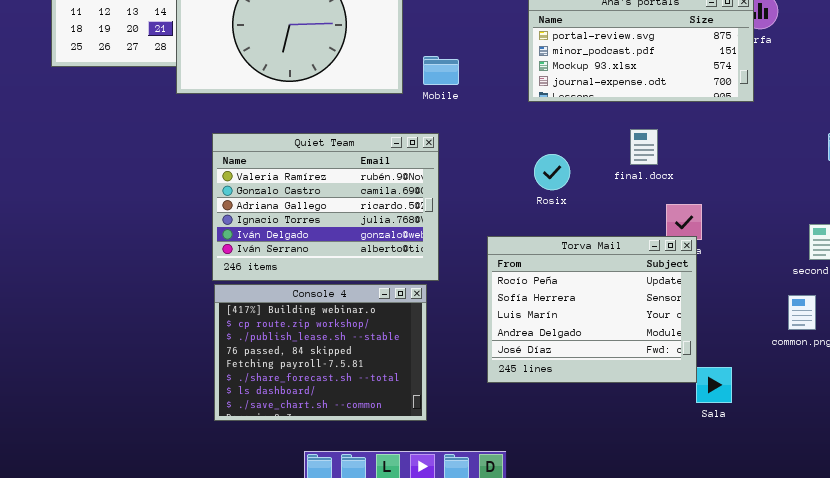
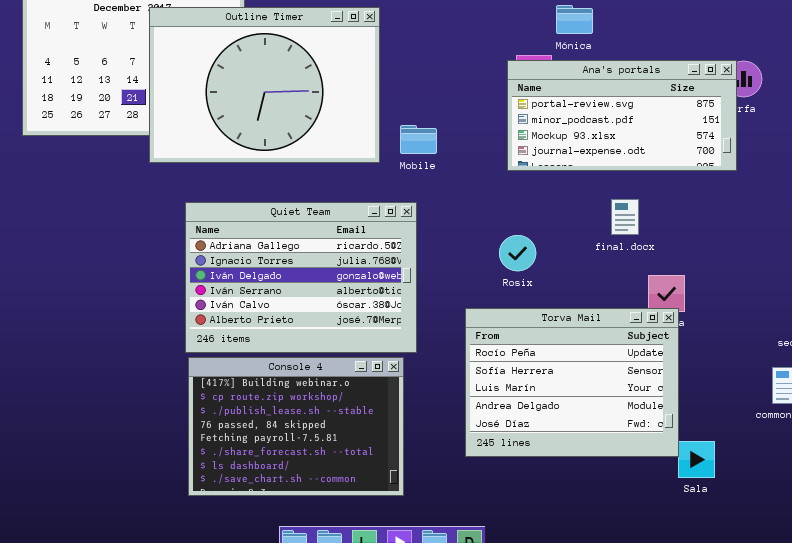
Quiet Team: [212,133,439,281] -> [185,202,417,353], scrolled down 2 rows
Rosix: [534,154,570,190] -> [499,235,536,271], moved

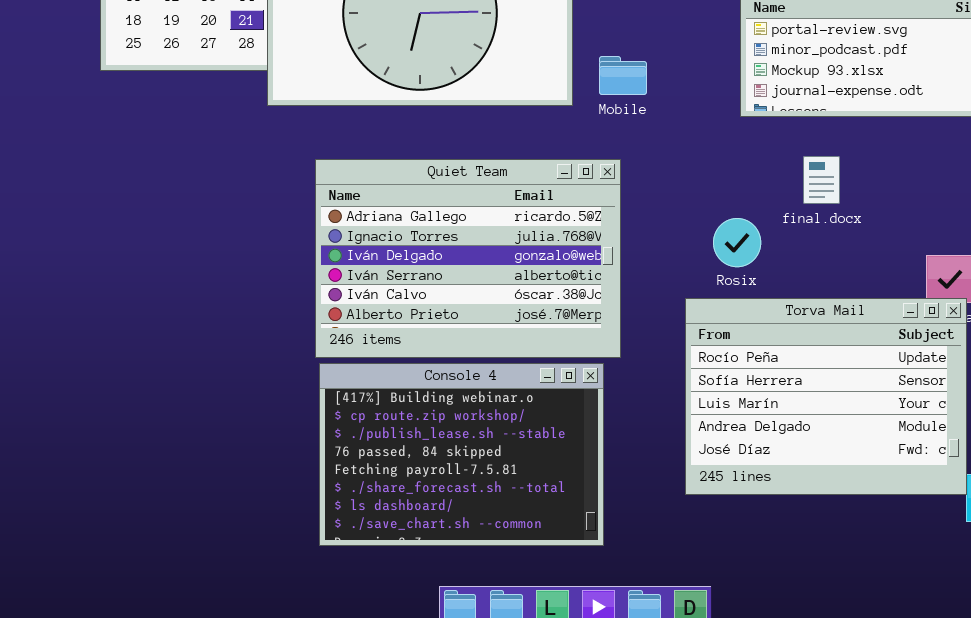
final.docx: [611,199,639,235] -> [803,156,840,204], moved
Rosix: [499,235,536,271] -> [713,218,761,267], moved

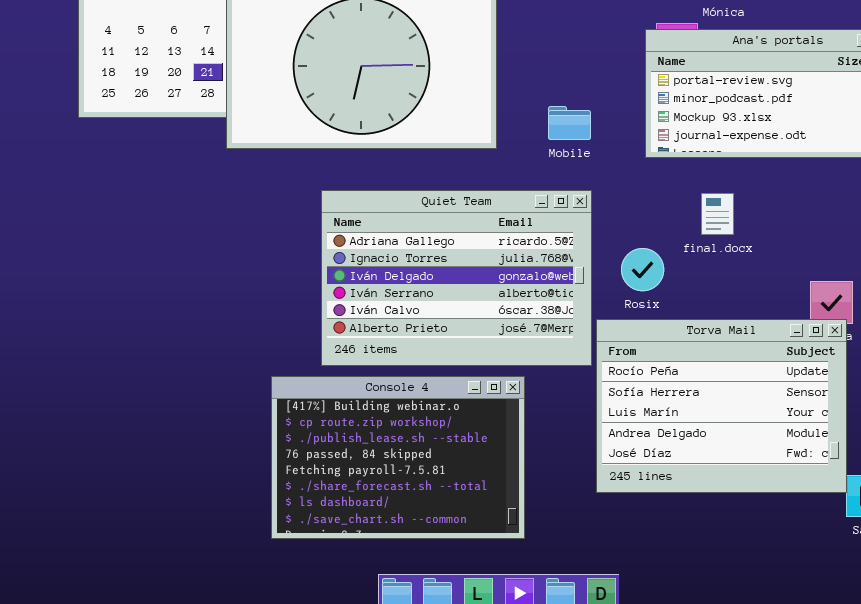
Mobile: [599,56,647,95] -> [548,106,591,140], moved
Quiet Team: [315,159,621,358] -> [321,190,592,366], moved

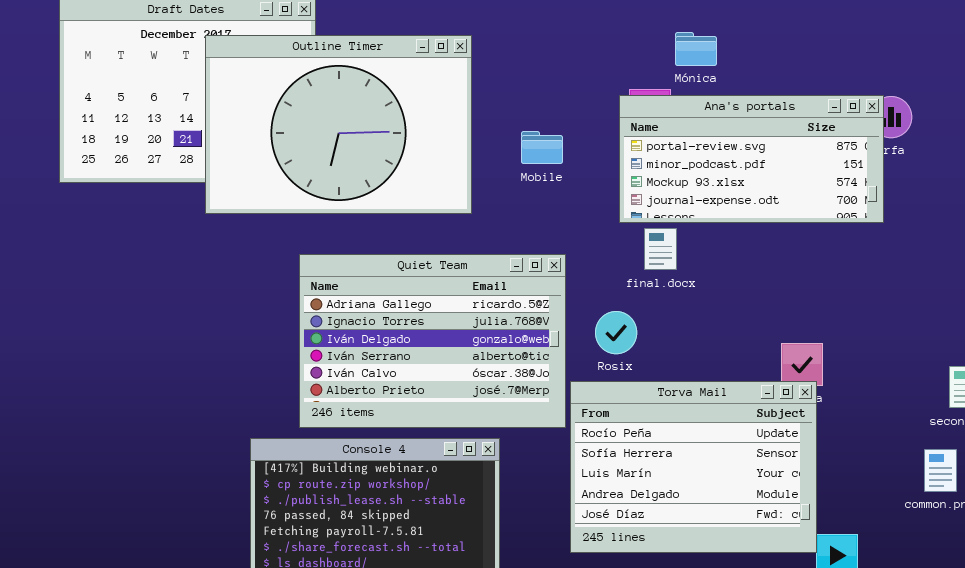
Mobile: [548,106,591,140] -> [521,131,563,164], moved
final.docx: [701,193,734,235] -> [644,228,677,270], moved

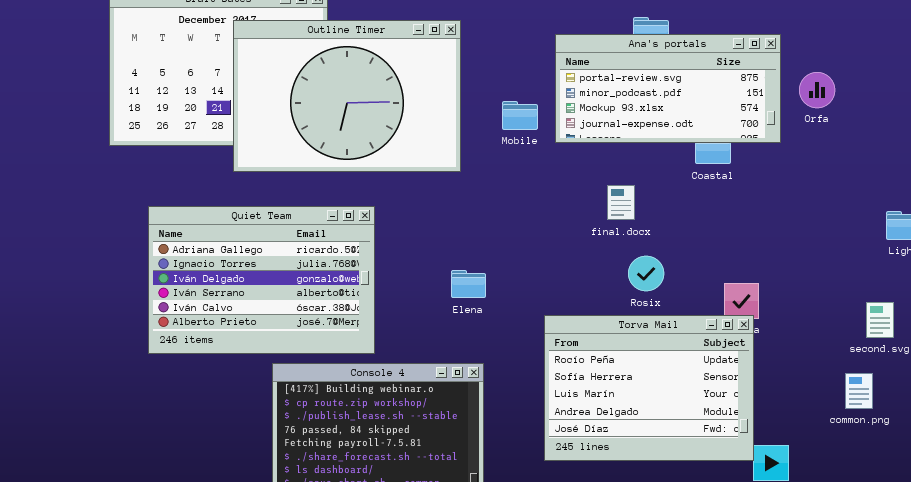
Ana's portals: [619,95,884,223] -> [555,34,781,143], moved
Quiet Team: [299,254,566,428] -> [148,206,375,354], moved
Rosix: [595,311,637,354] -> [628,256,664,291], moved

